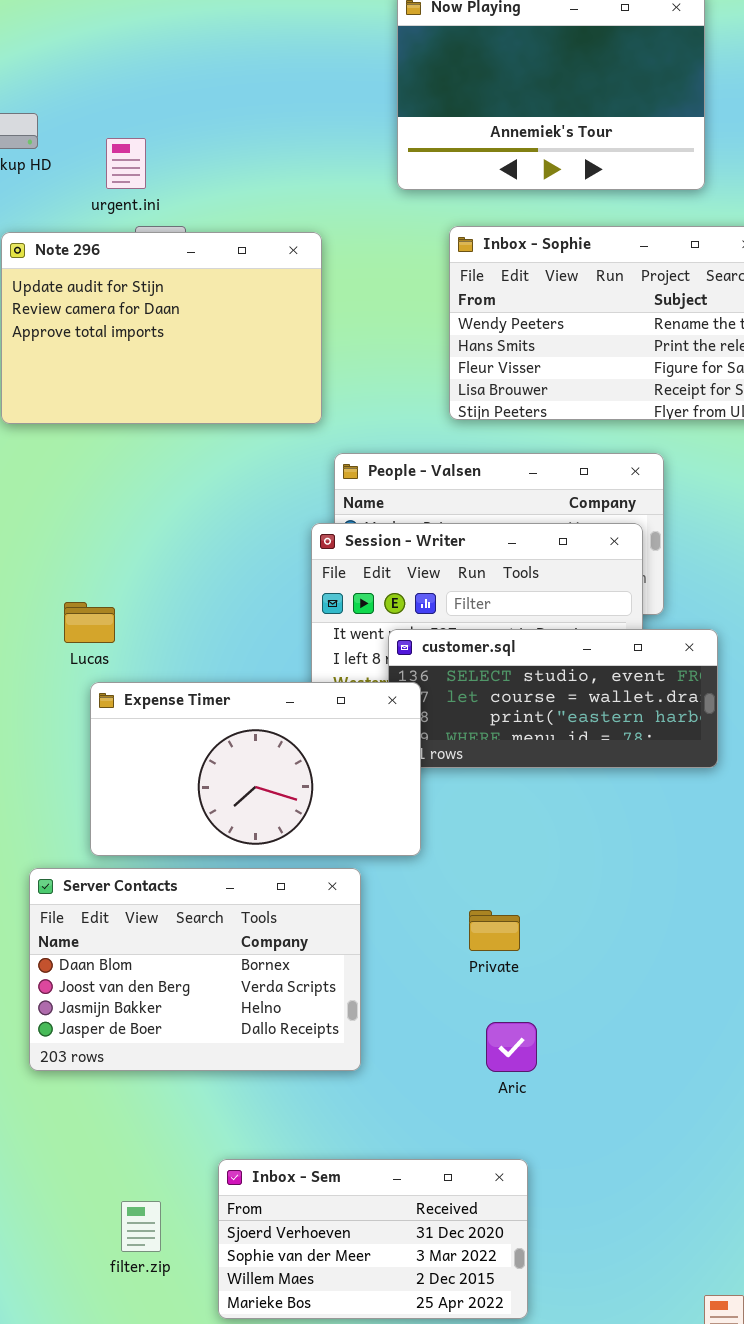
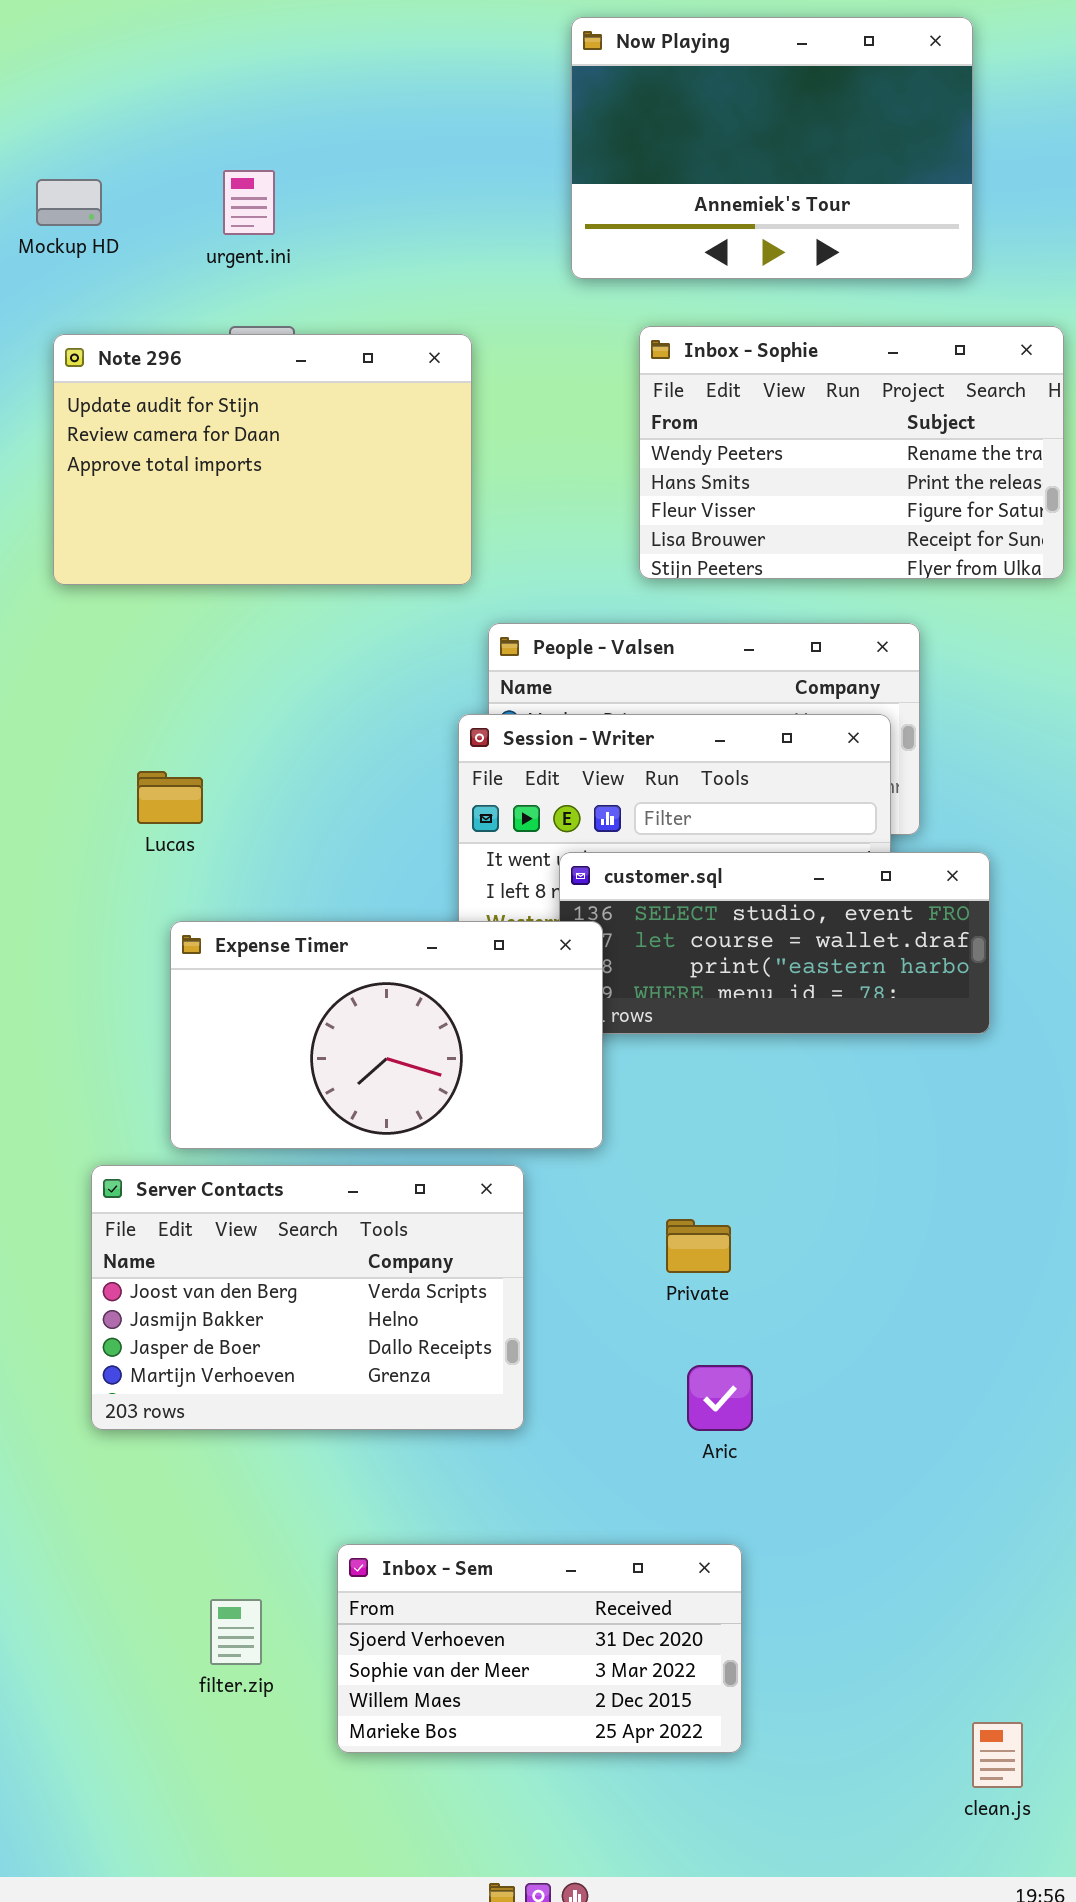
urgent.ini: [106,138,146,189] -> [223,170,275,235], moved
Lucas: [64,602,115,643] -> [137,771,203,824], moved
Server Contacts: [29,868,361,1071] -> [91,1165,524,1430], scrolled down 1 row

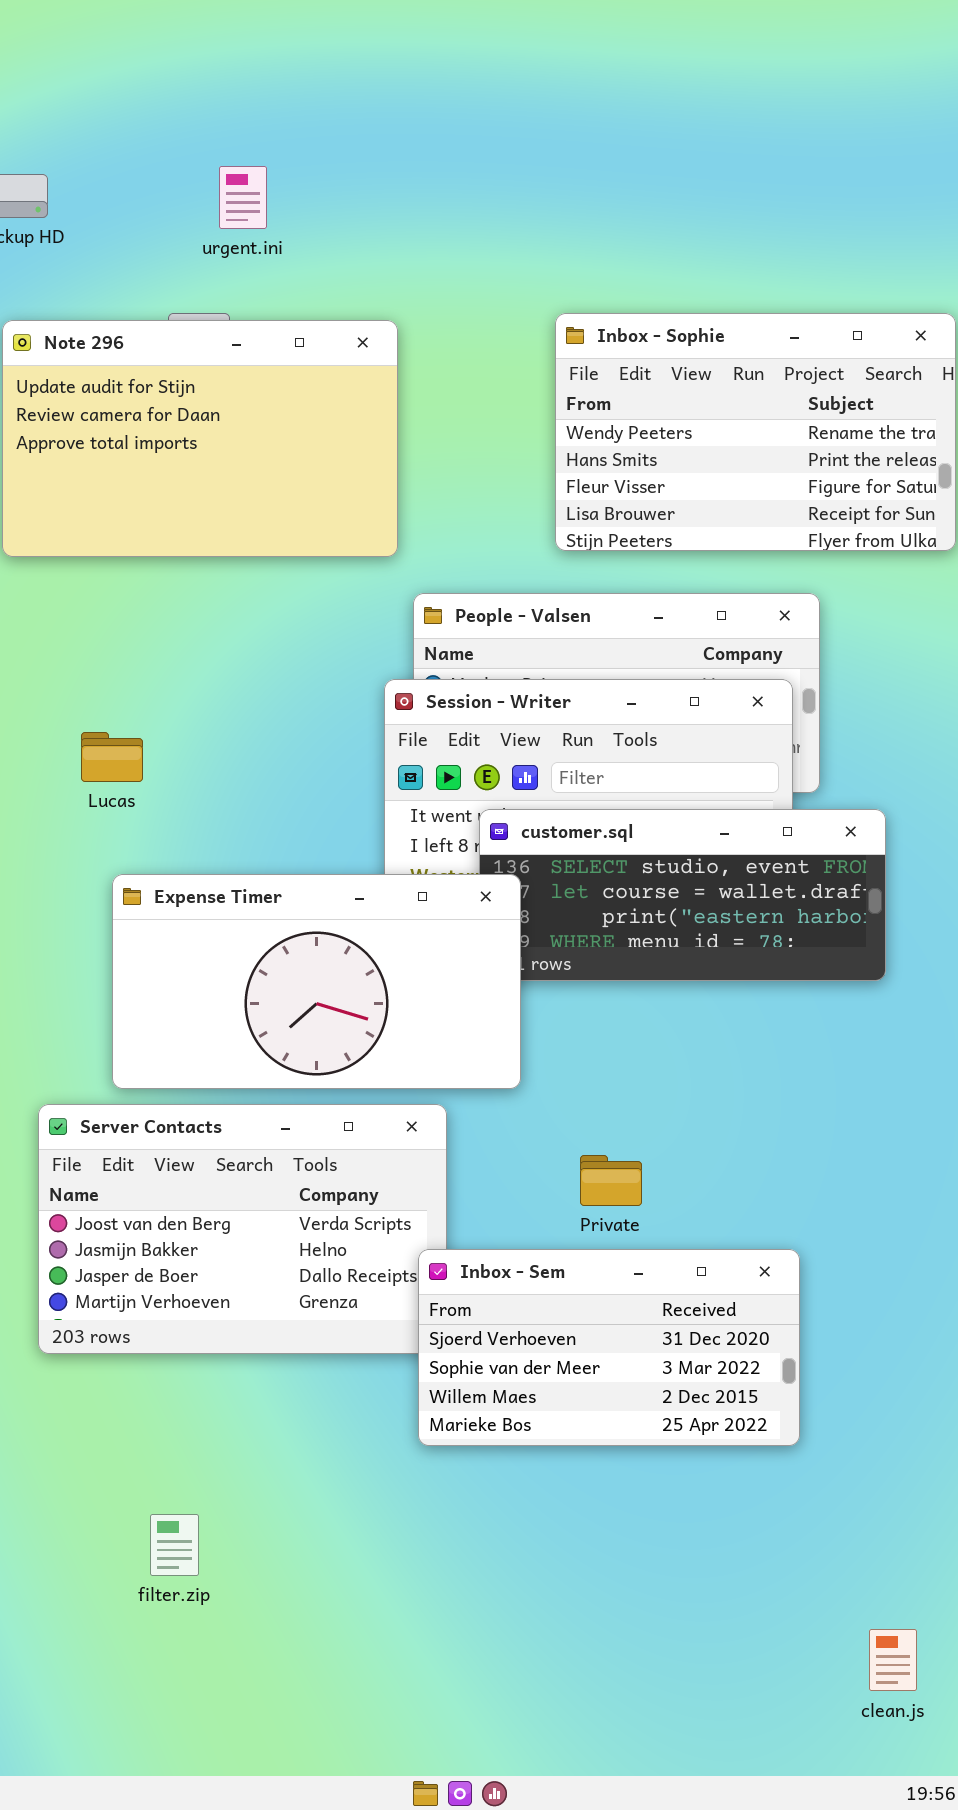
Now Playing: [571,17,973,279] -> none, closed
urgent.ini: [223,170,275,235] -> [219,166,267,229], moved
Inbox - Sem: [337,1544,742,1753] -> [418,1249,800,1446], moved

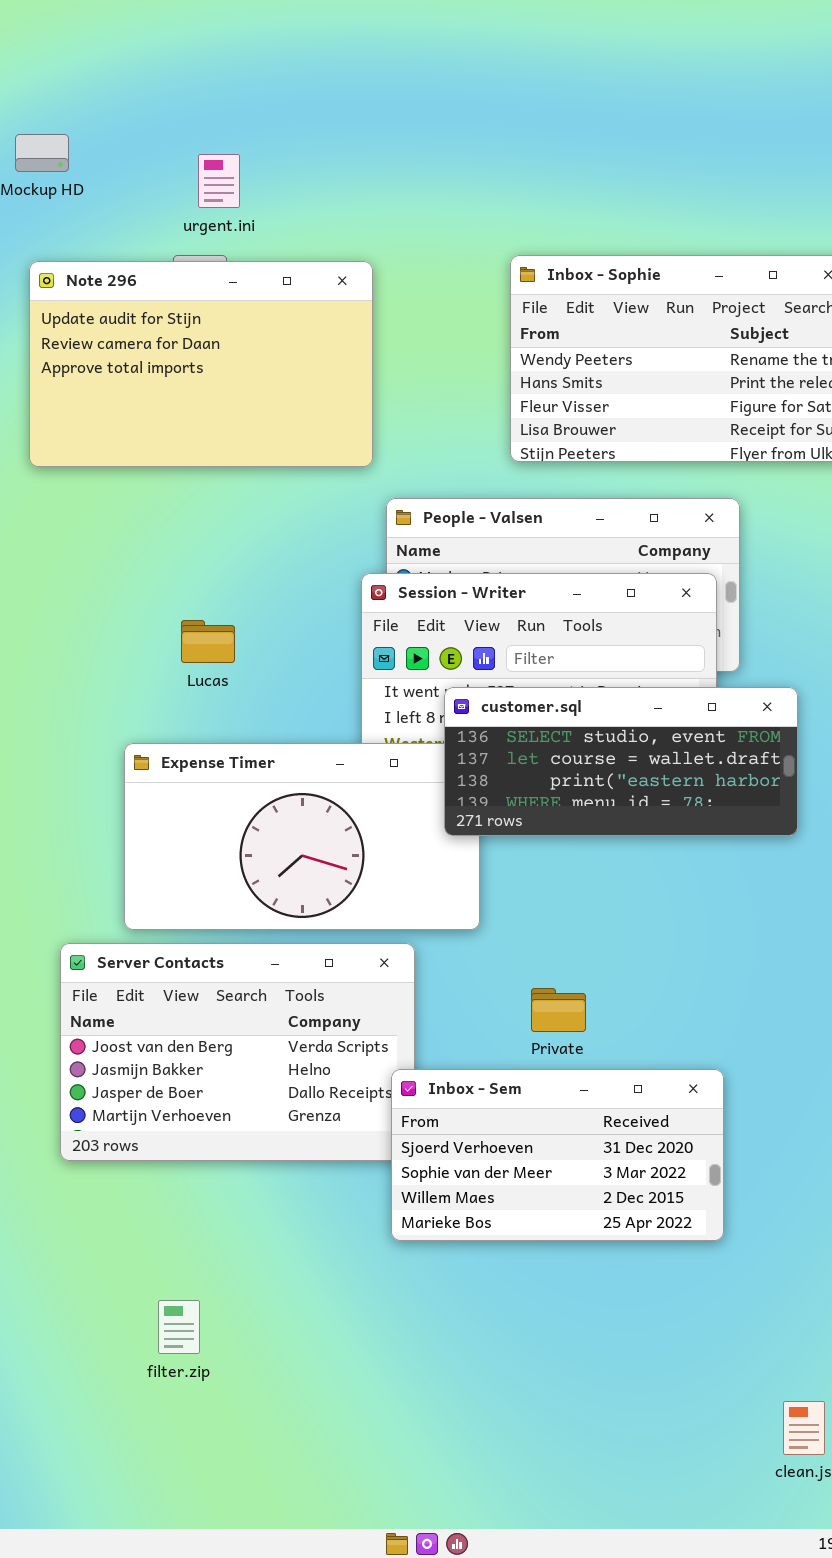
urgent.ini: [219,166,267,229] -> [198,154,240,208], moved
Lucas: [81,732,143,782] -> [181,620,235,663], moved
customer.sql: [479,809,886,981] -> [444,687,798,836], raised

